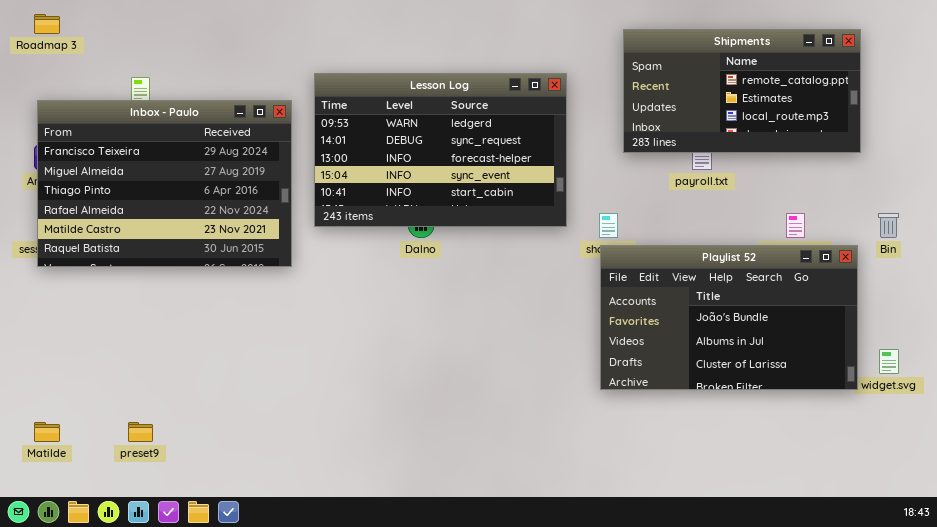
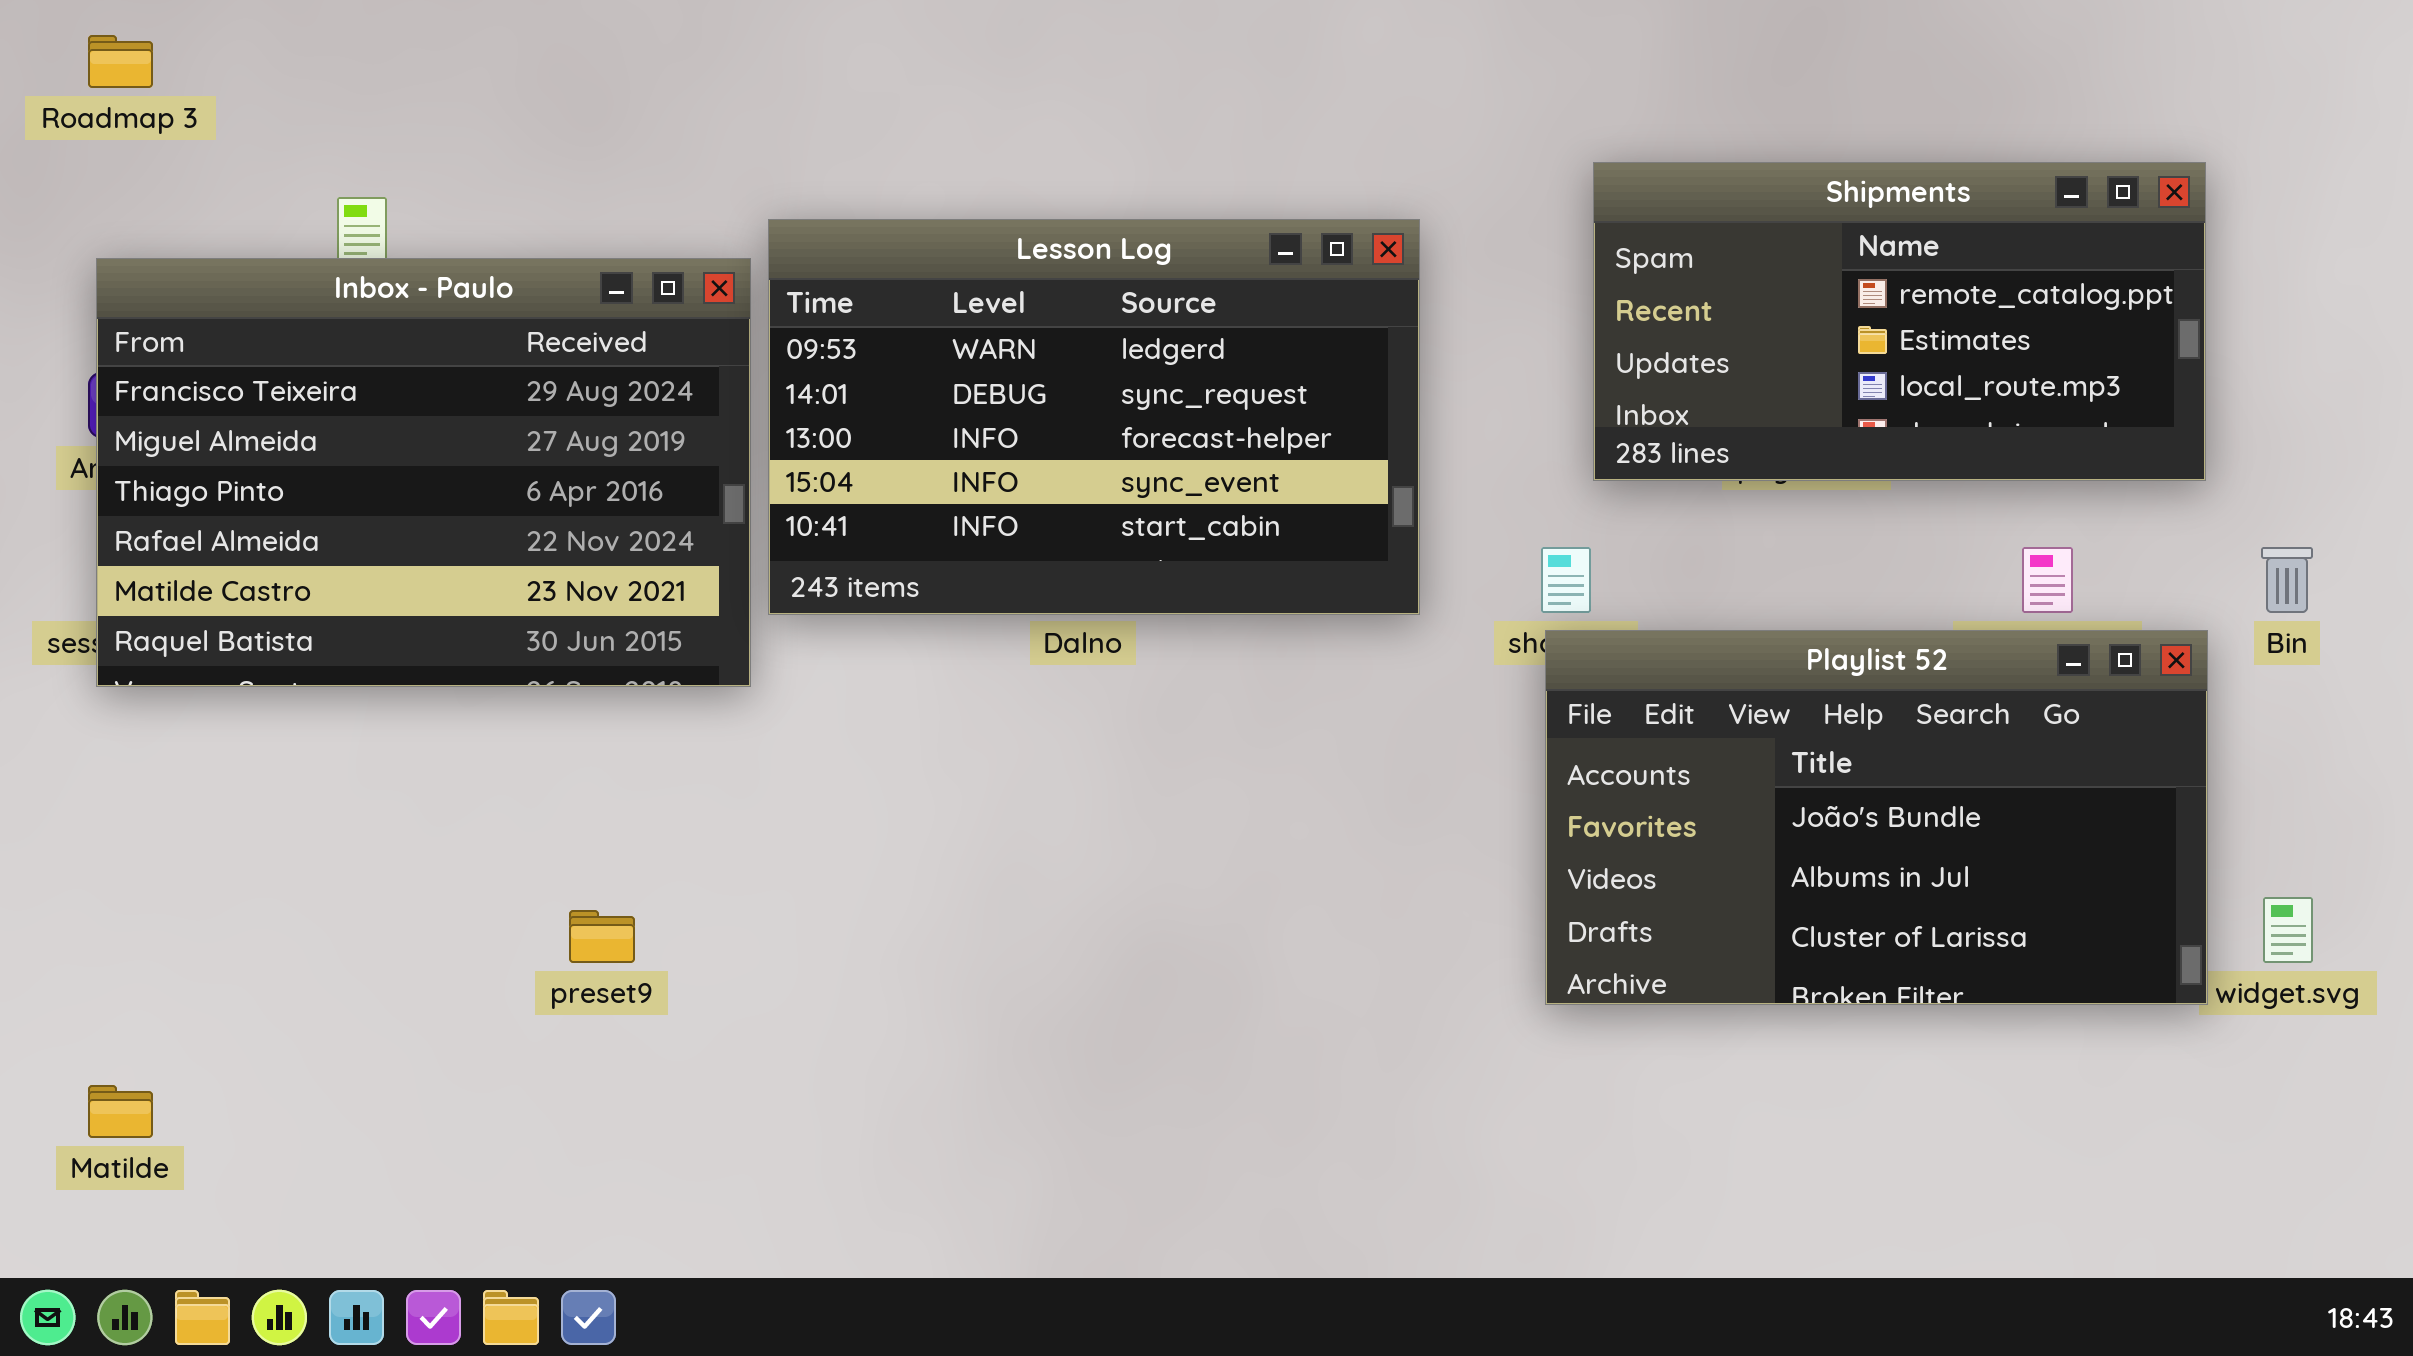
Shipments: [623,29,861,153] -> [1593,162,2206,481], moved
Lesson Log: [314,73,567,227] -> [768,219,1420,615], moved
preset9: [128,422,153,442] -> [569,910,635,963], moved

